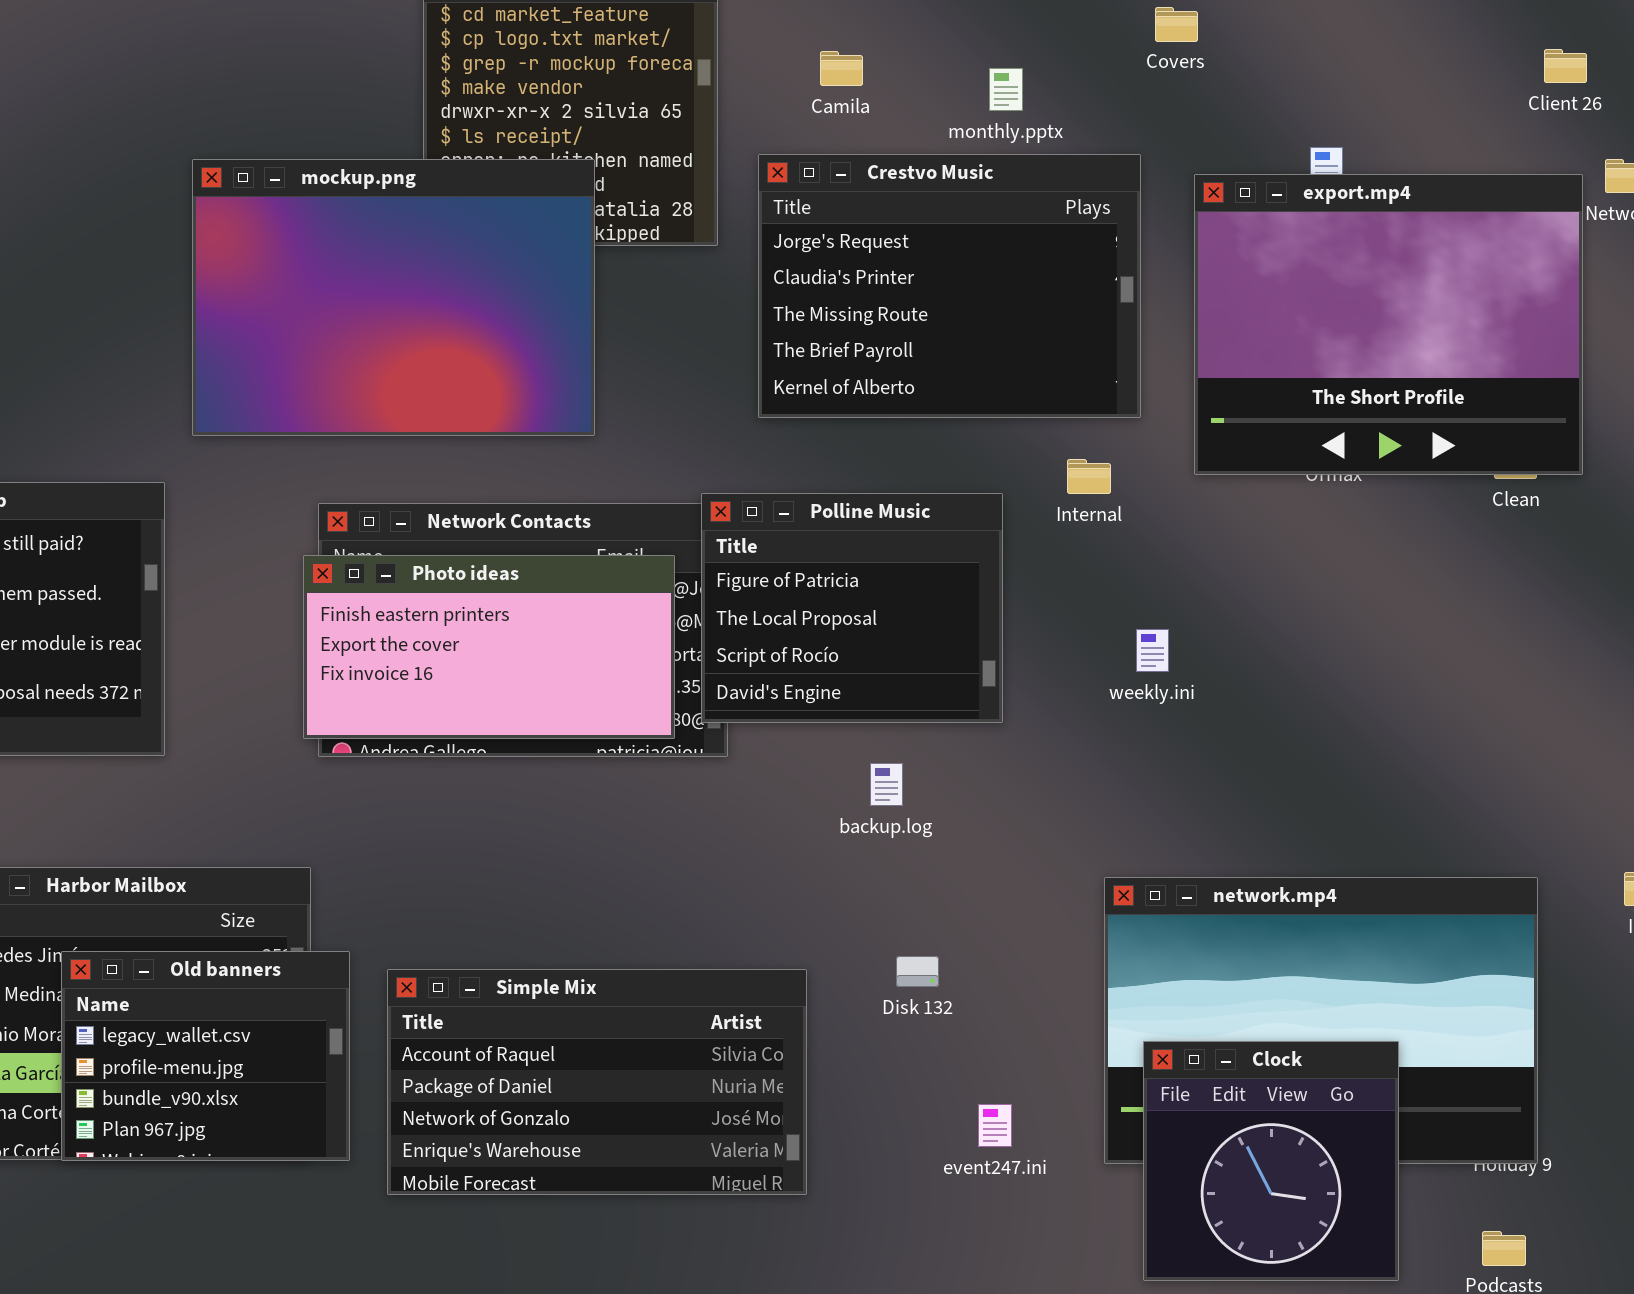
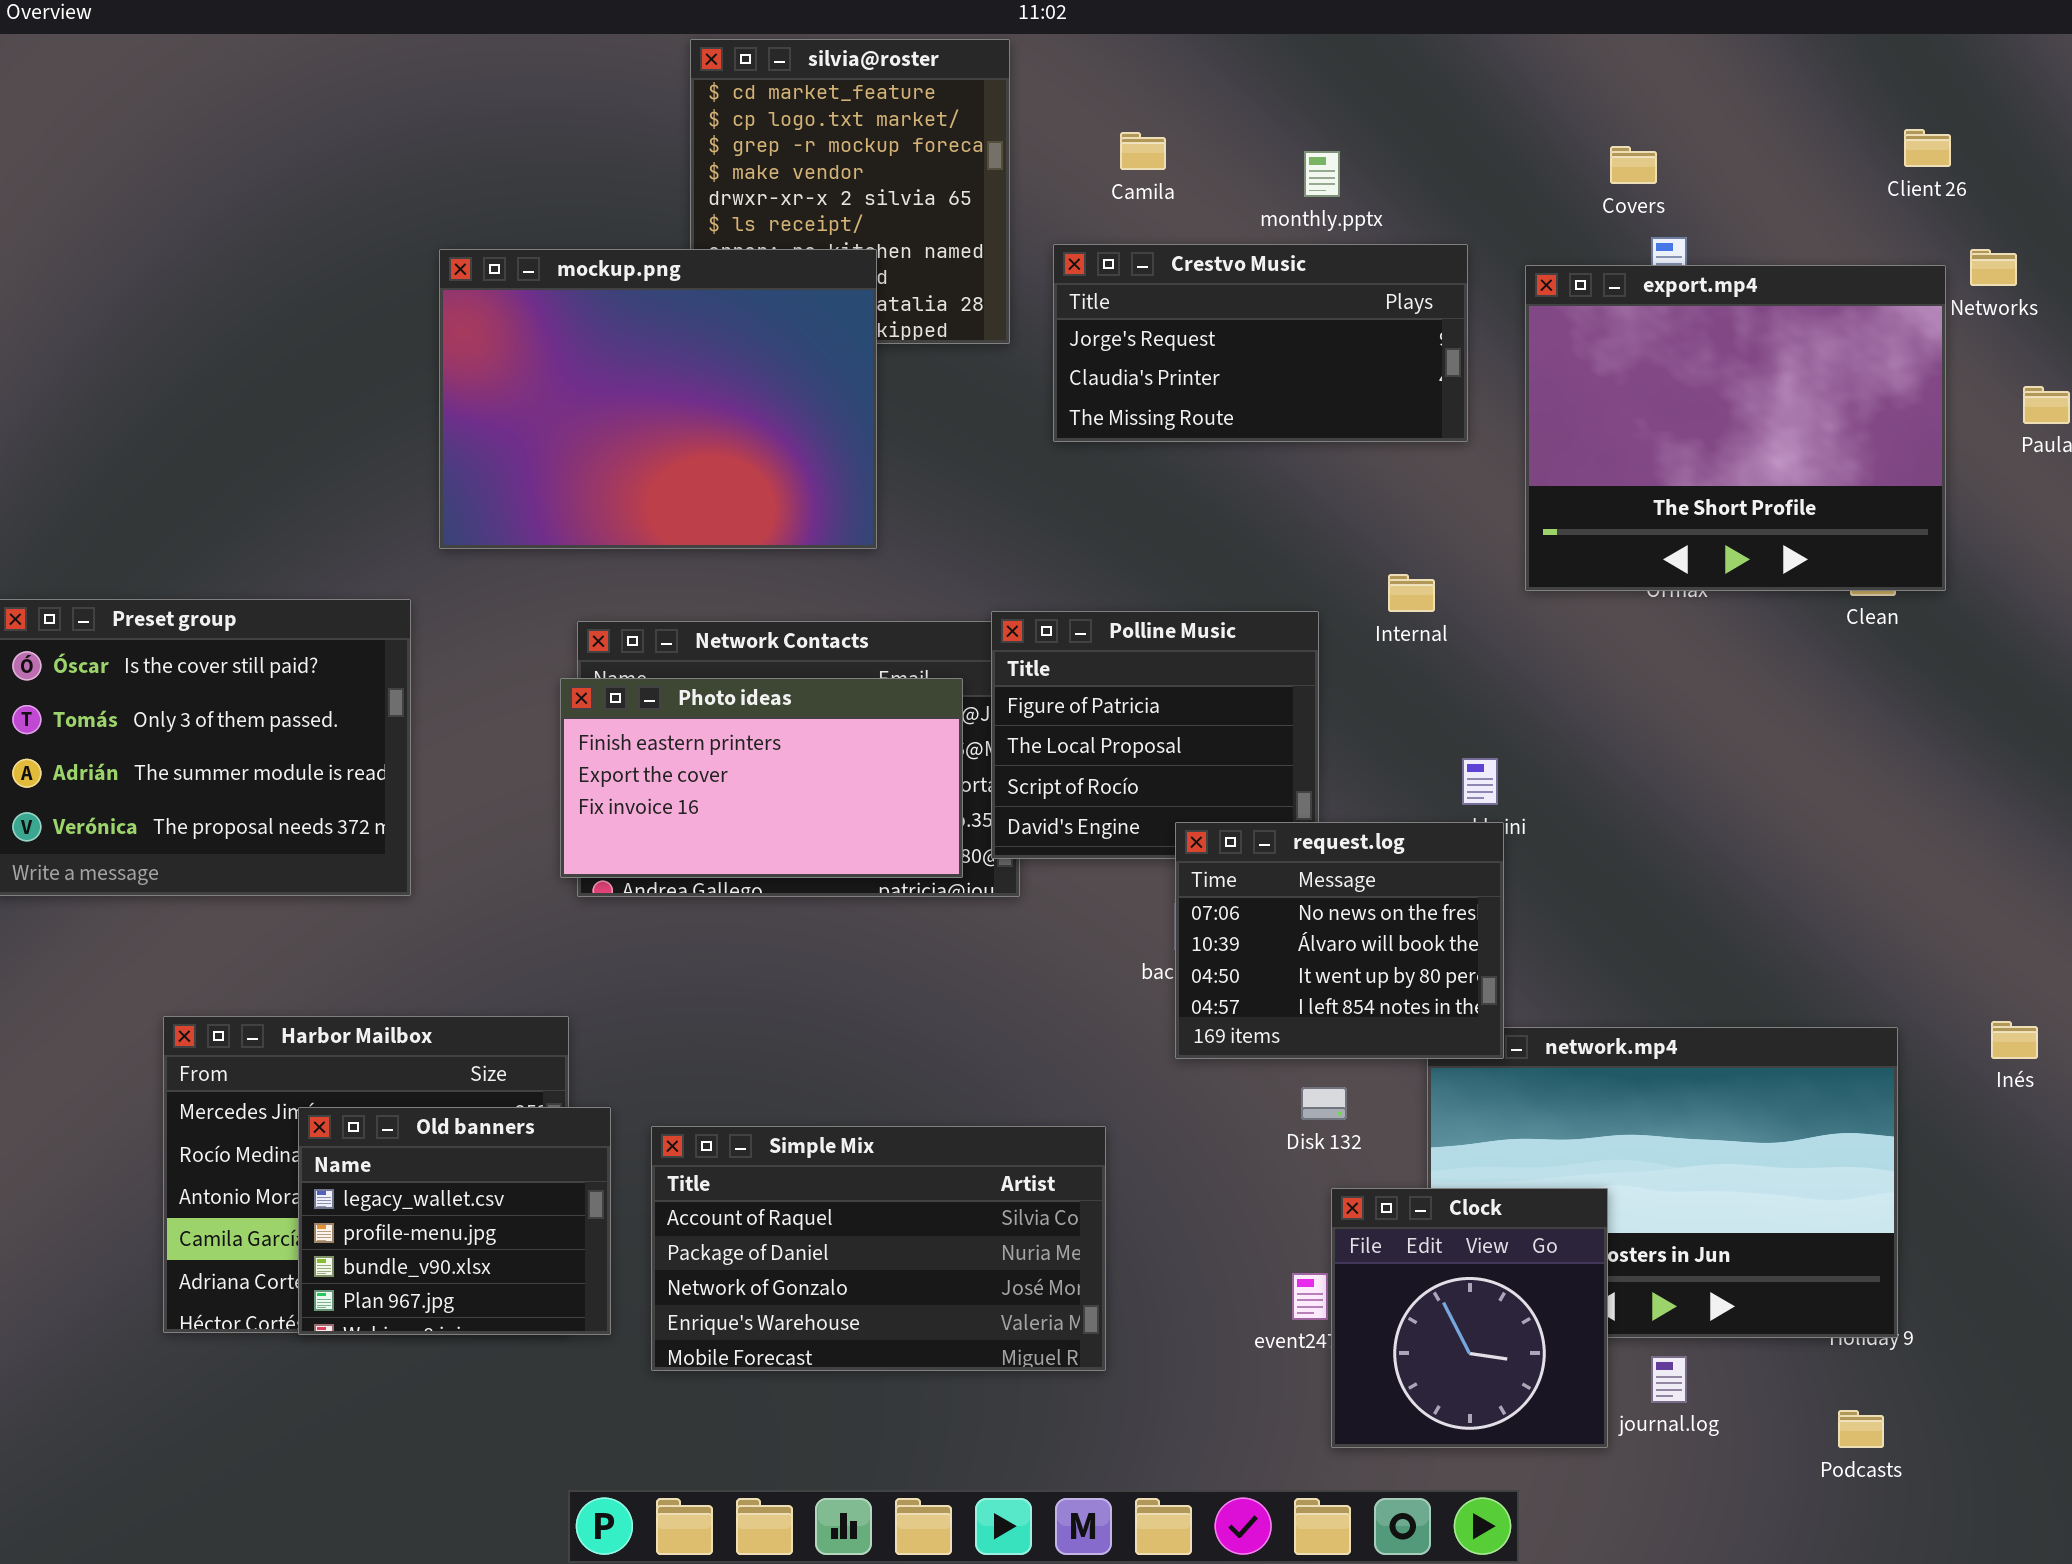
Covers: [1155,7,1198,42] -> [1610,146,1657,184], moved
Crestvo Music: [758,154,1141,418] -> [1053,244,1468,442], resized
request.log: none -> [1175,822,1504,1059], opened
Disk 132: [896,956,939,987] -> [1301,1087,1347,1120], moved
Clock: [1143,1041,1399,1281] -> [1331,1188,1608,1448], moved

